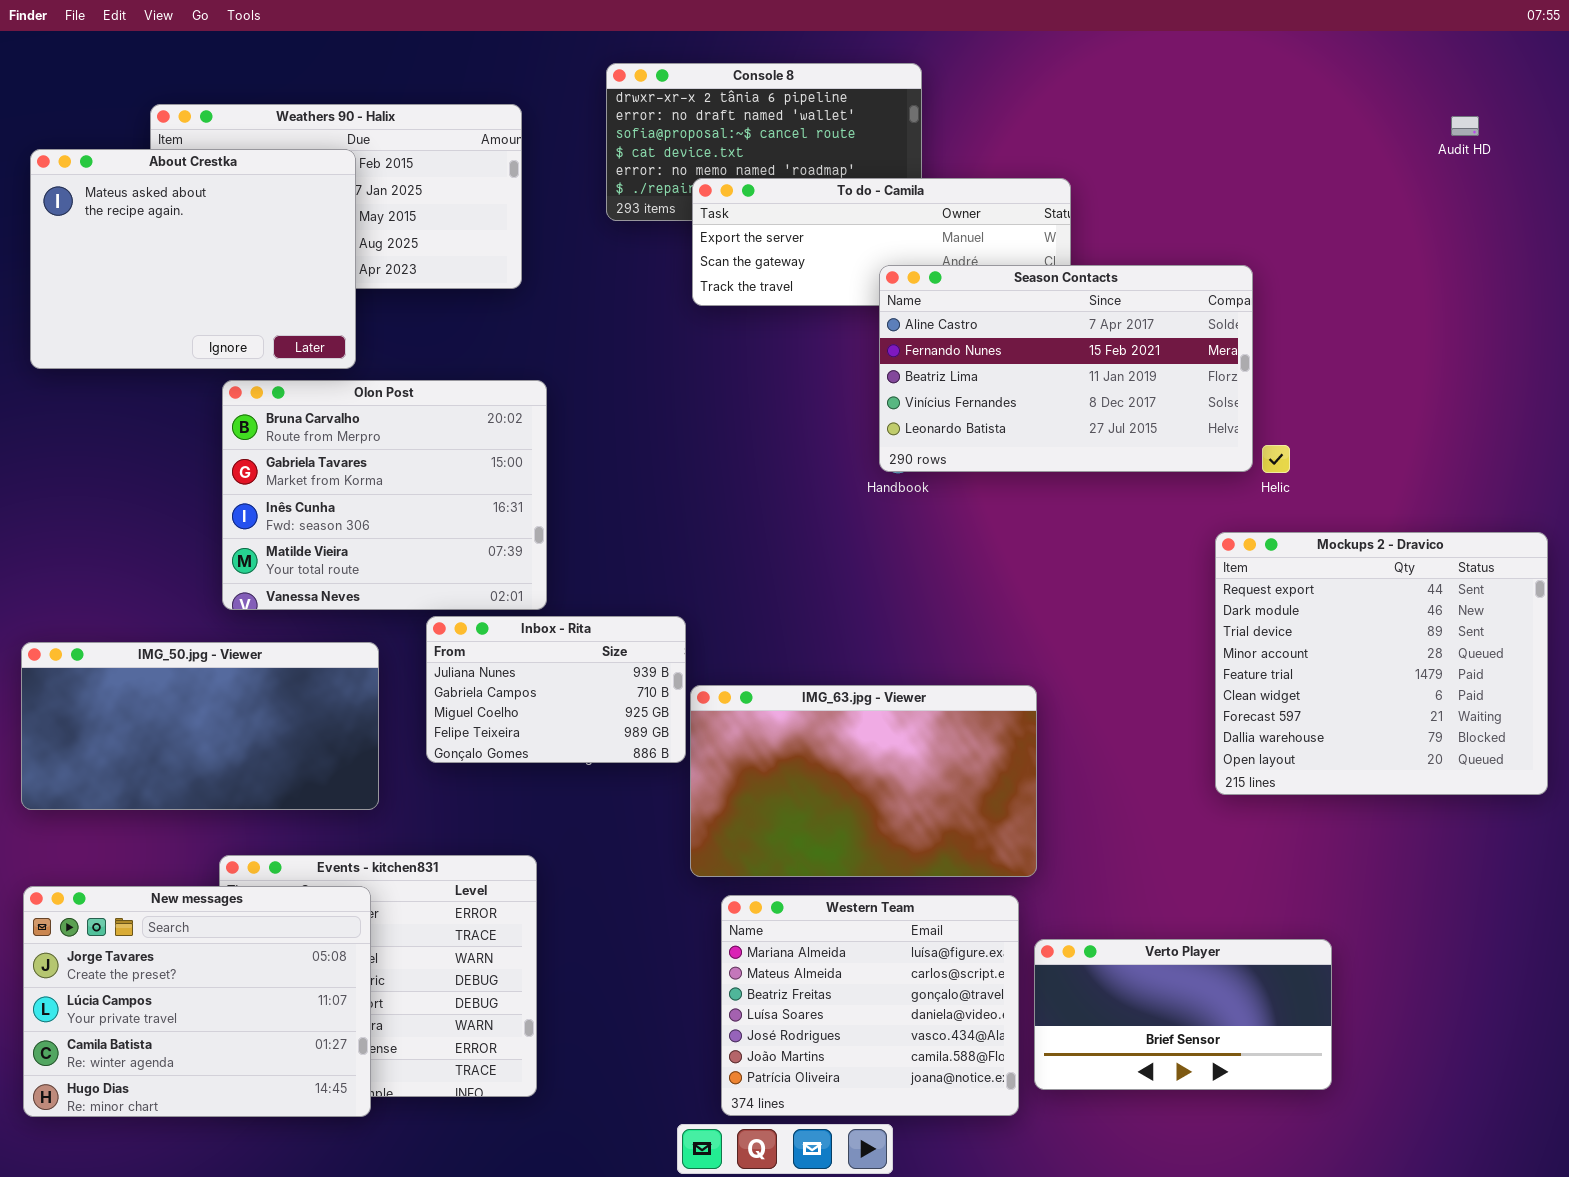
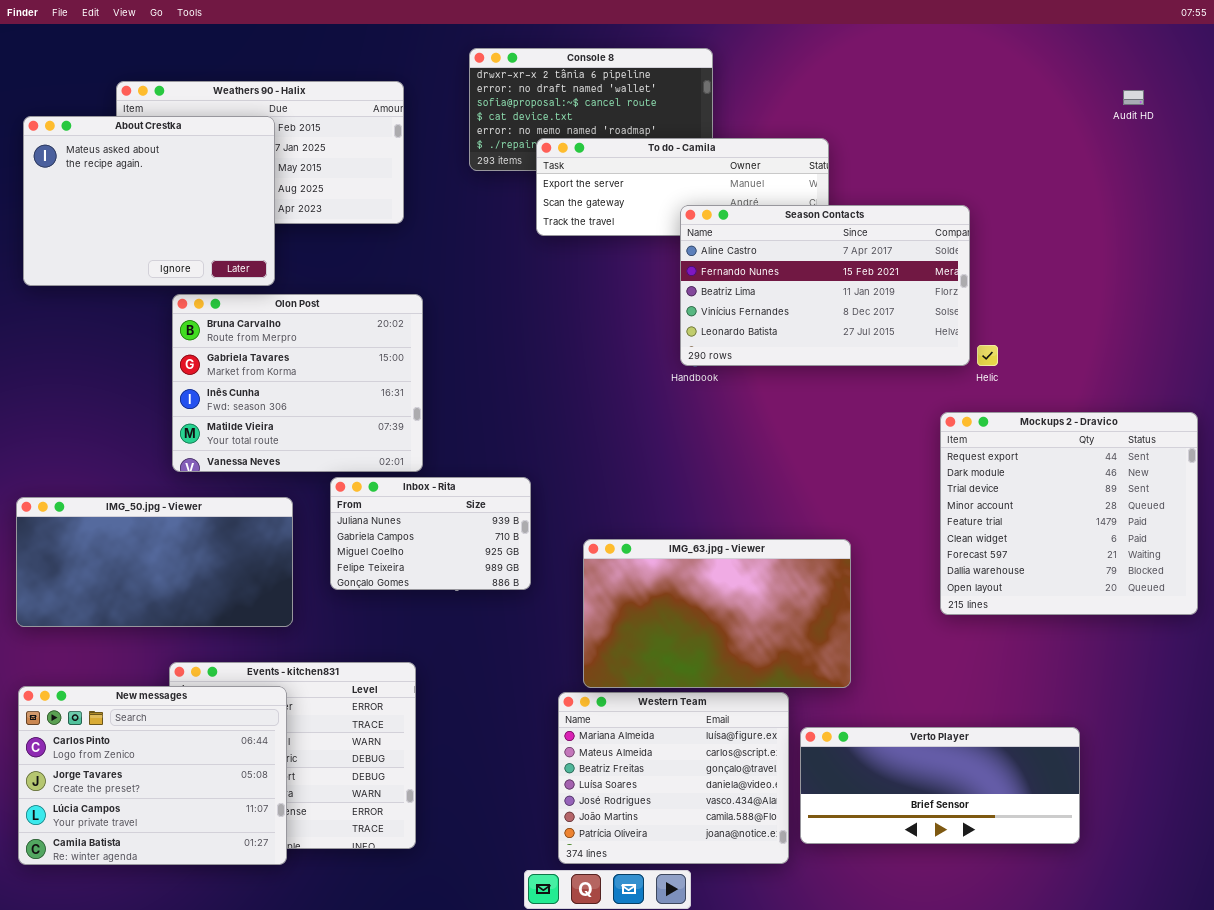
IMG_63.jpg - Viewer: [690,685,1037,877] -> [583,539,851,688], moved
New messages: [23,886,371,1117] -> [18,686,287,865], scrolled up 1 row
Verto Player: [1034,939,1332,1090] -> [800,727,1080,844], resized

